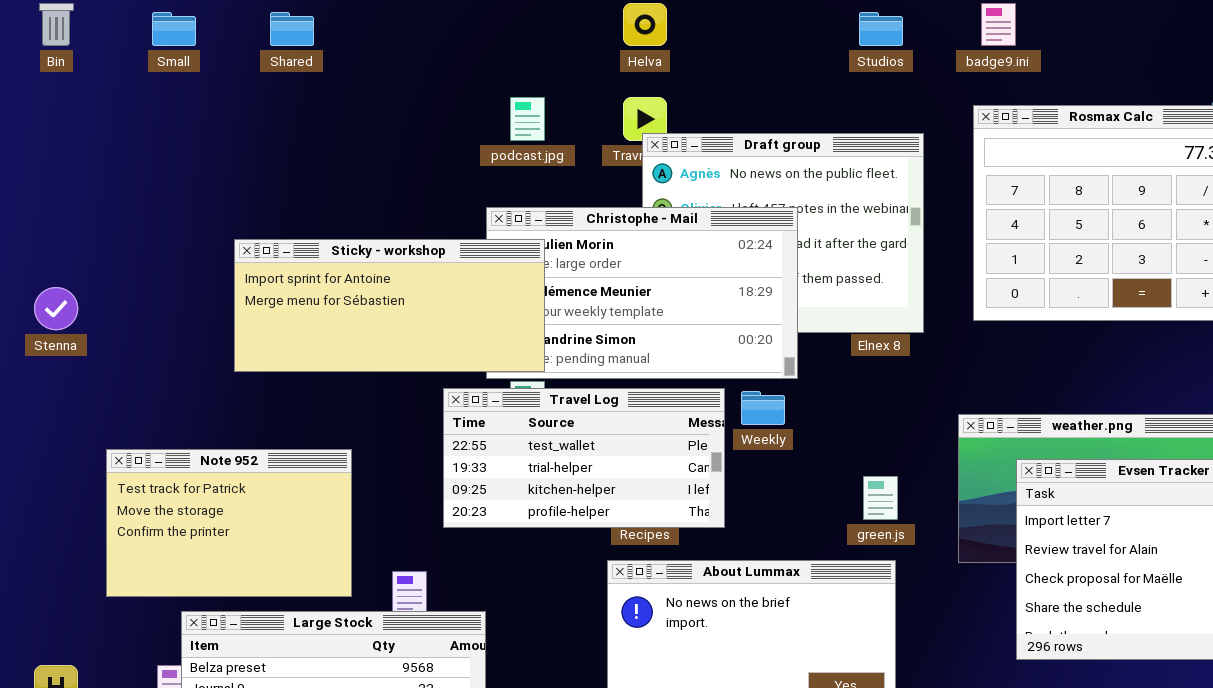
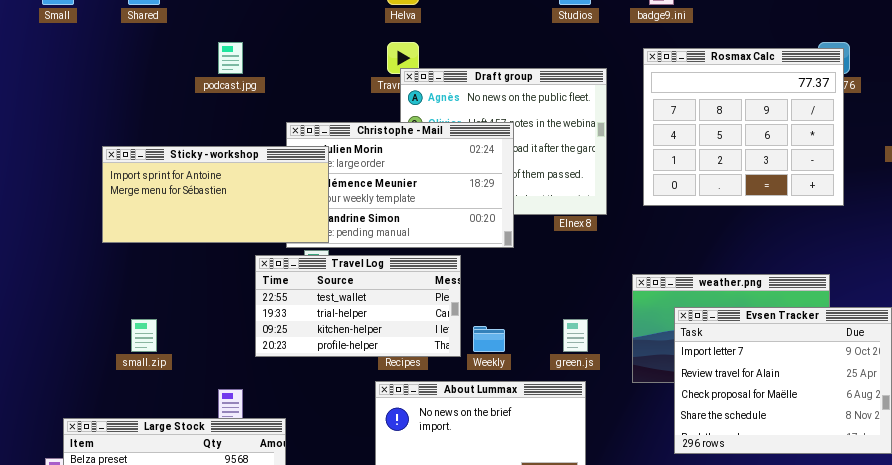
podcast.jpg: [510,97,545,141] -> [218,42,243,74], moved
Weekly: [741,391,785,425] -> [473,326,505,352], moved
Note 952: [106,449,352,597] -> none, closed

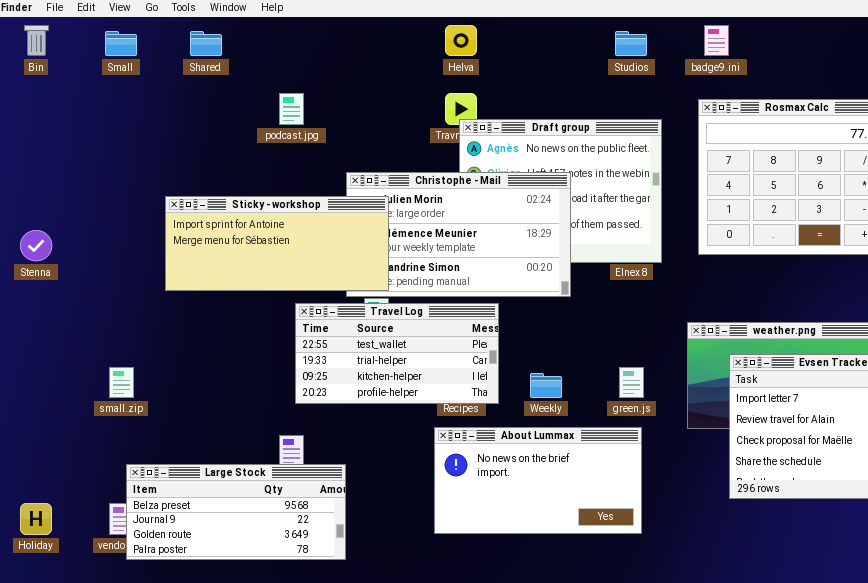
Travel Log: [255,255,461,357] -> [295,303,499,404], moved
small.zip: [131,319,157,352] -> [109,367,134,398], moved

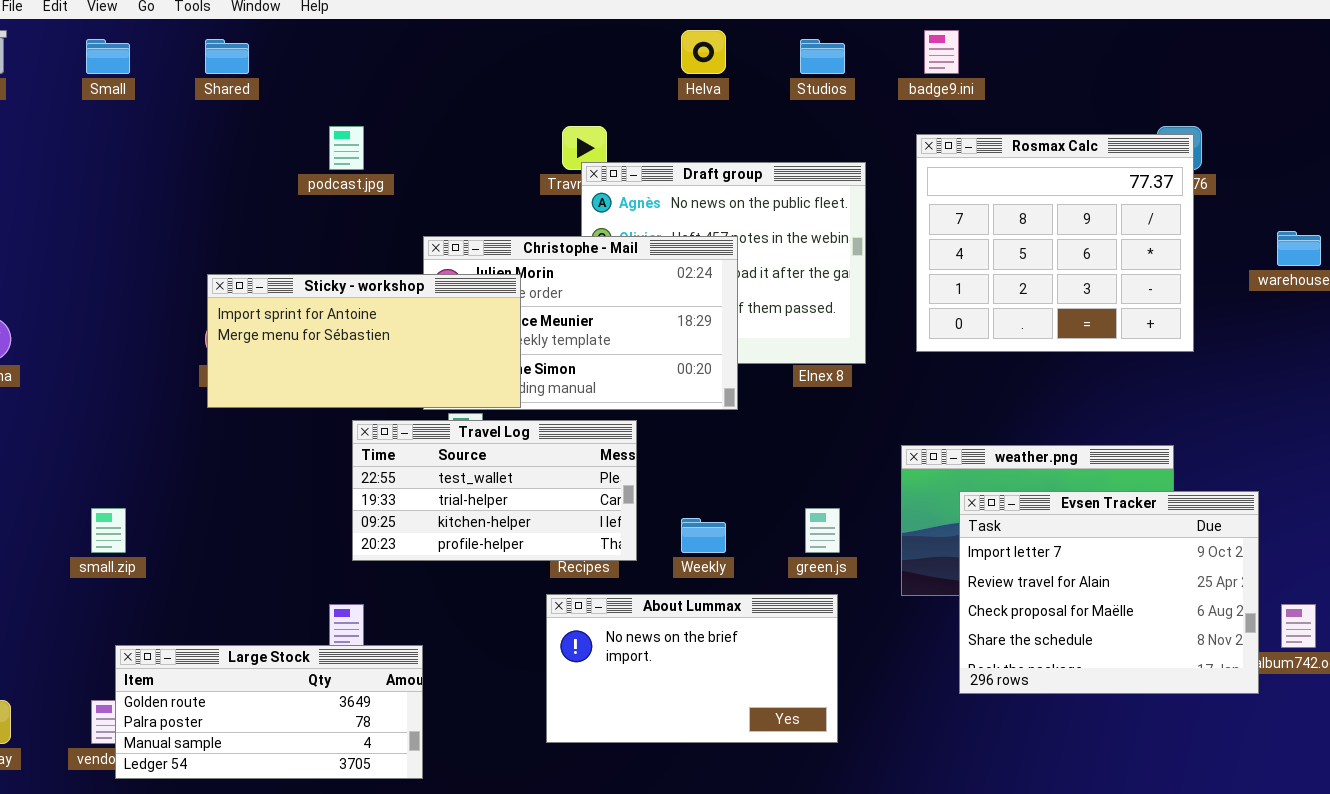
Helva: [445,25,477,56] -> [681,30,726,74], moved
Sticky - workshop: [165,196,389,291] -> [207,274,521,408], moved
Large Stock: [126,464,346,560] -> [115,645,423,779], scrolled down 2 rows

